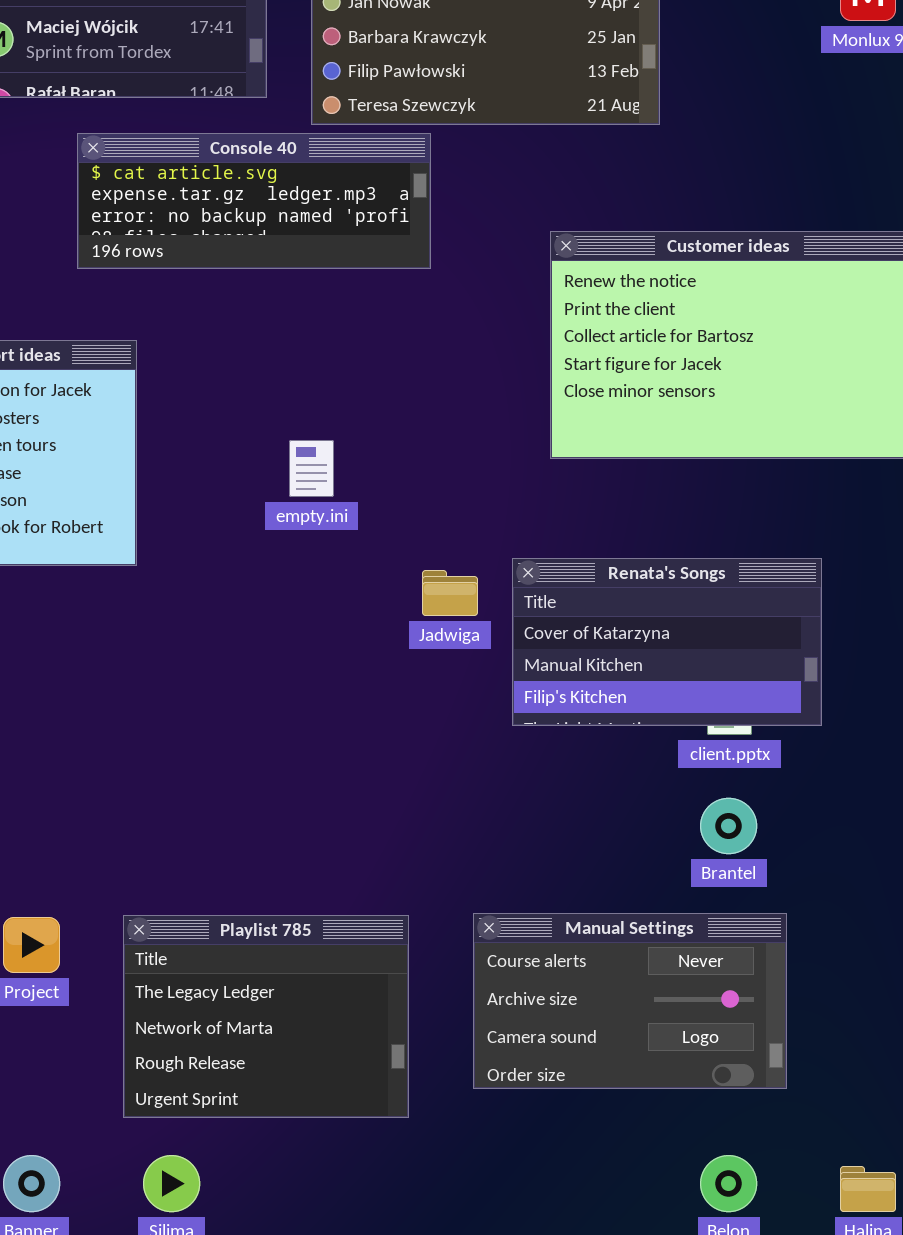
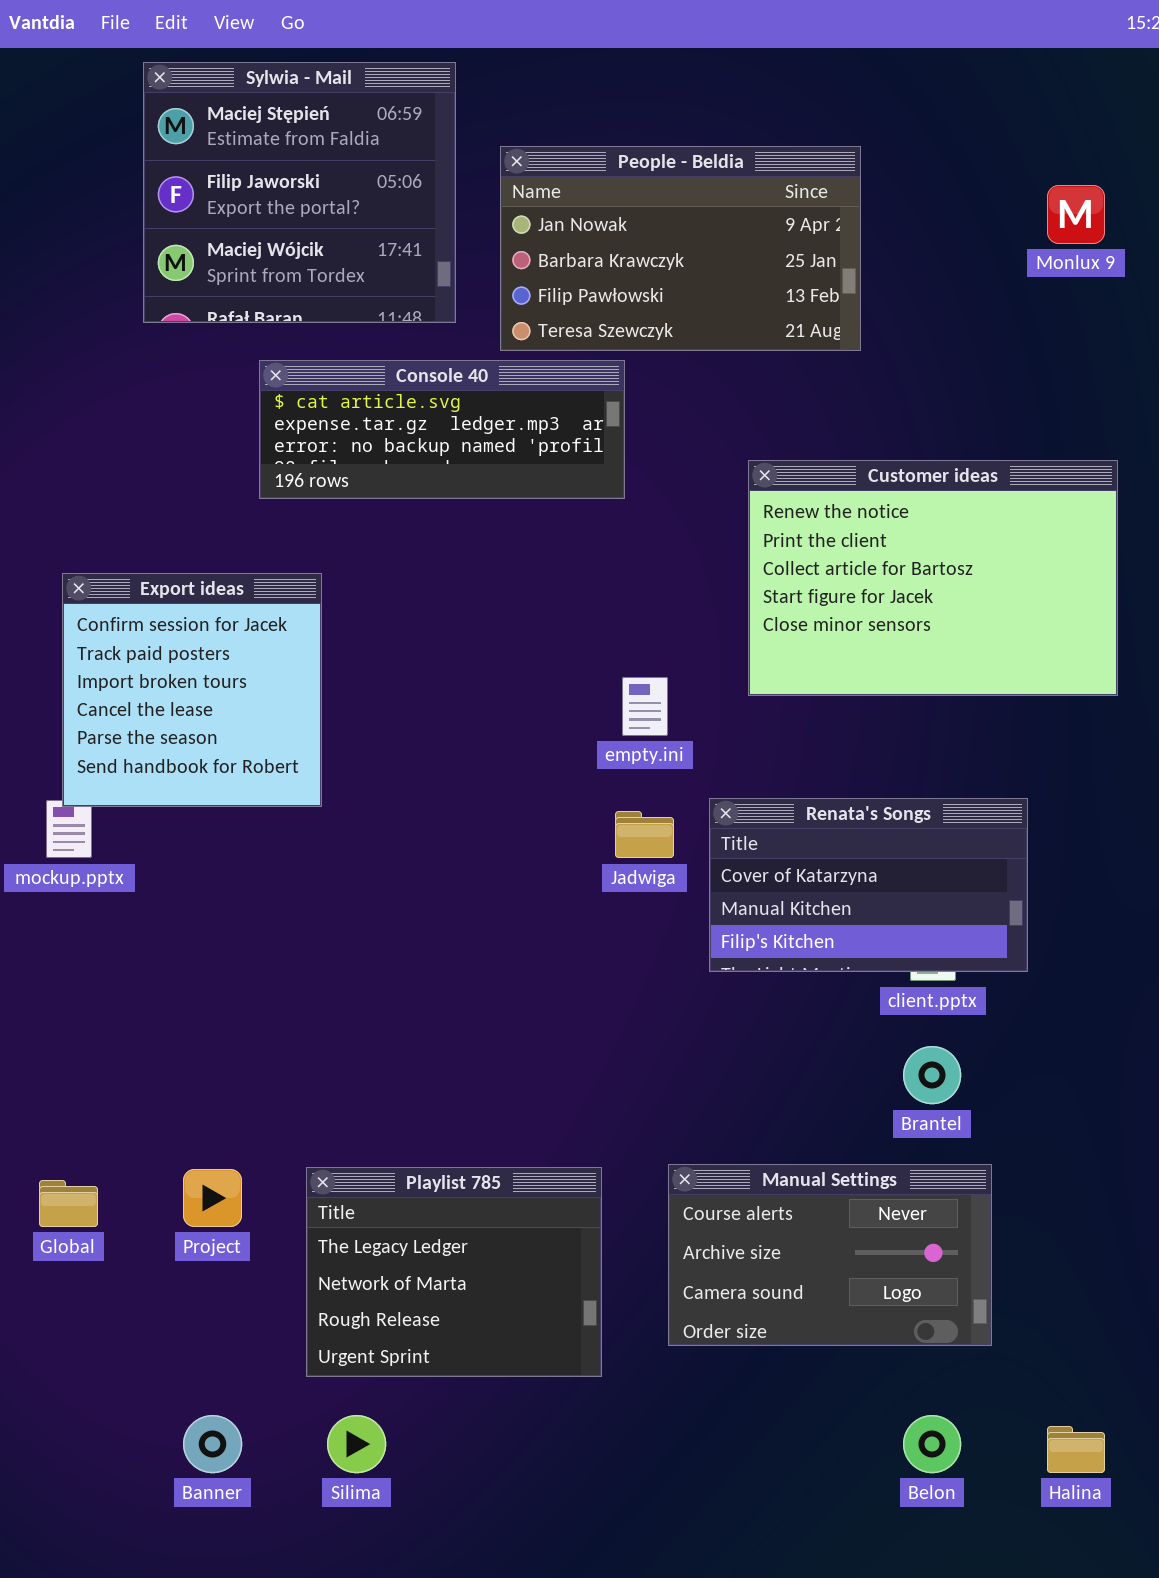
empty.ini: [289,440,334,497] -> [622,677,668,736], moved

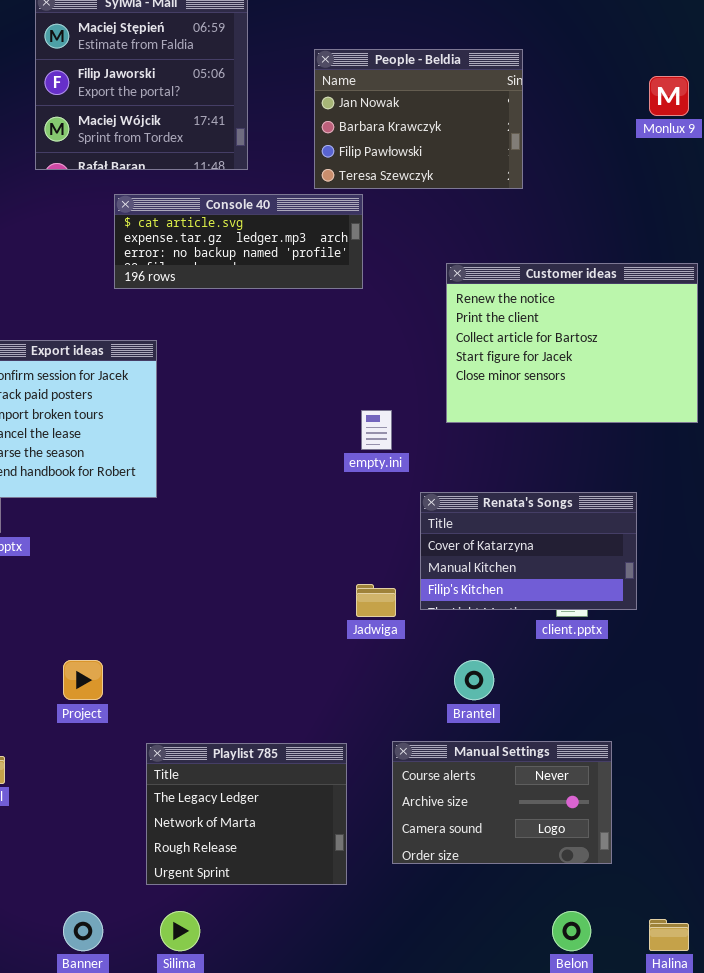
People - Beldia: [500,146,861,351] -> [314,49,523,189], resized
Jadwiga: [615,811,674,858] -> [356,584,396,617], moved
Brantel: [903,1046,961,1104] -> [454,660,494,700], moved
Project: [183,1169,242,1227] -> [63,660,103,700], moved

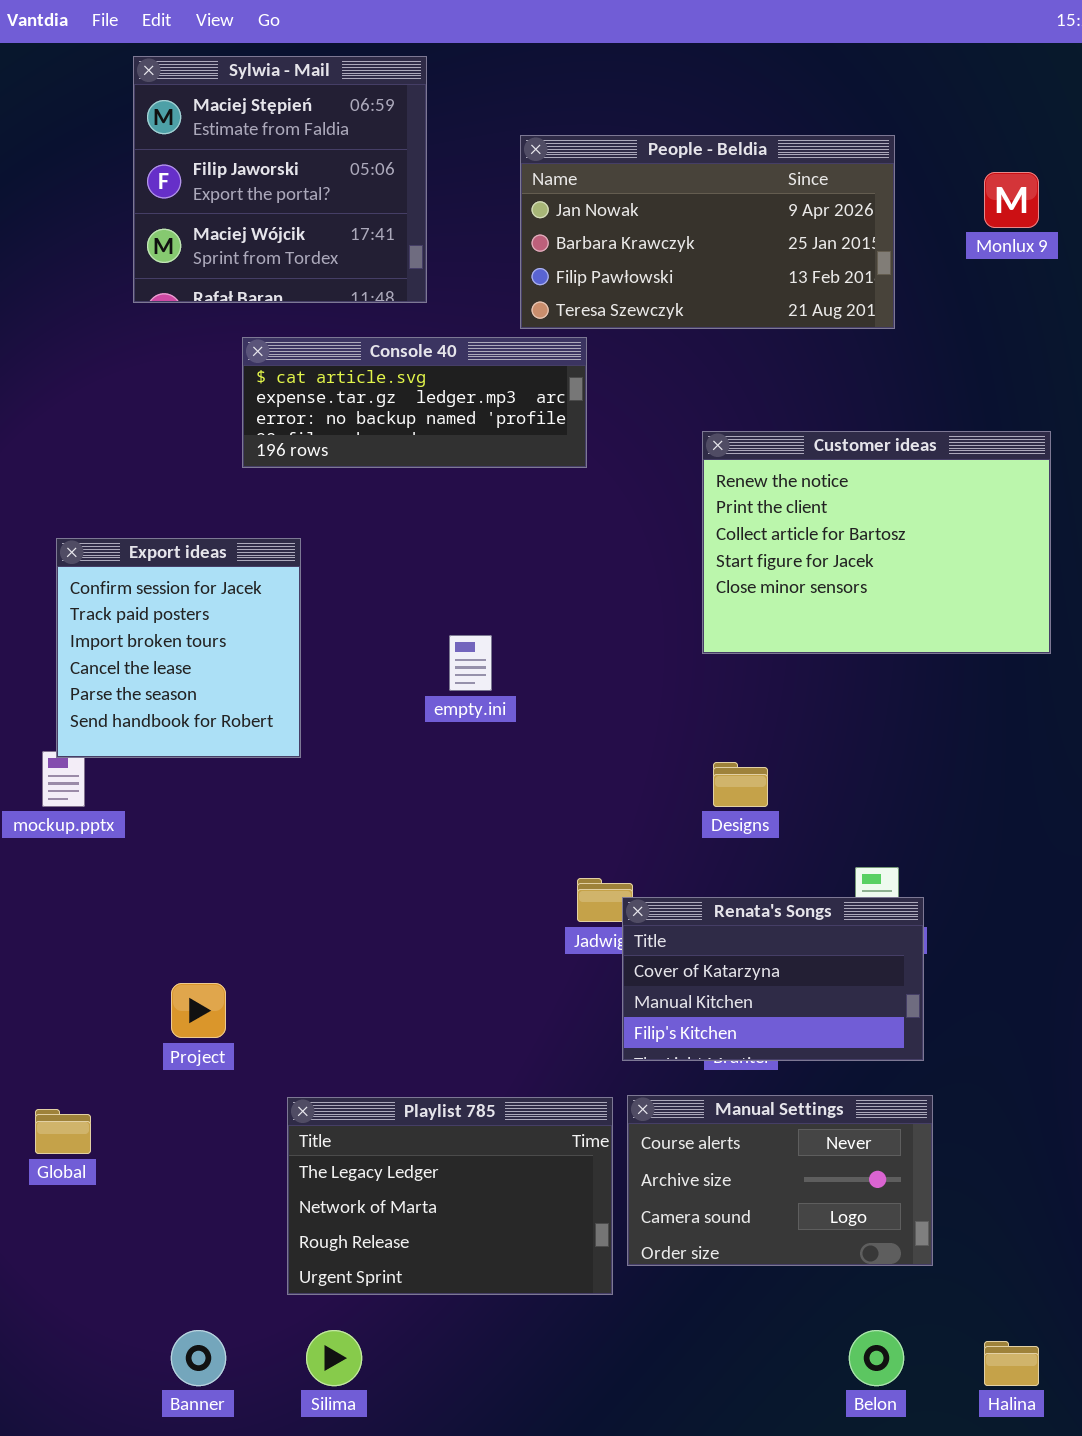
People - Beldia: [314,49,523,189] -> [520,135,895,329], resized
empty.ini: [361,410,392,450] -> [449,635,492,691], moved
Renata's Songs: [420,492,637,610] -> [622,897,924,1061], moved
Playlist 785: [146,743,347,885] -> [287,1097,613,1295], resized

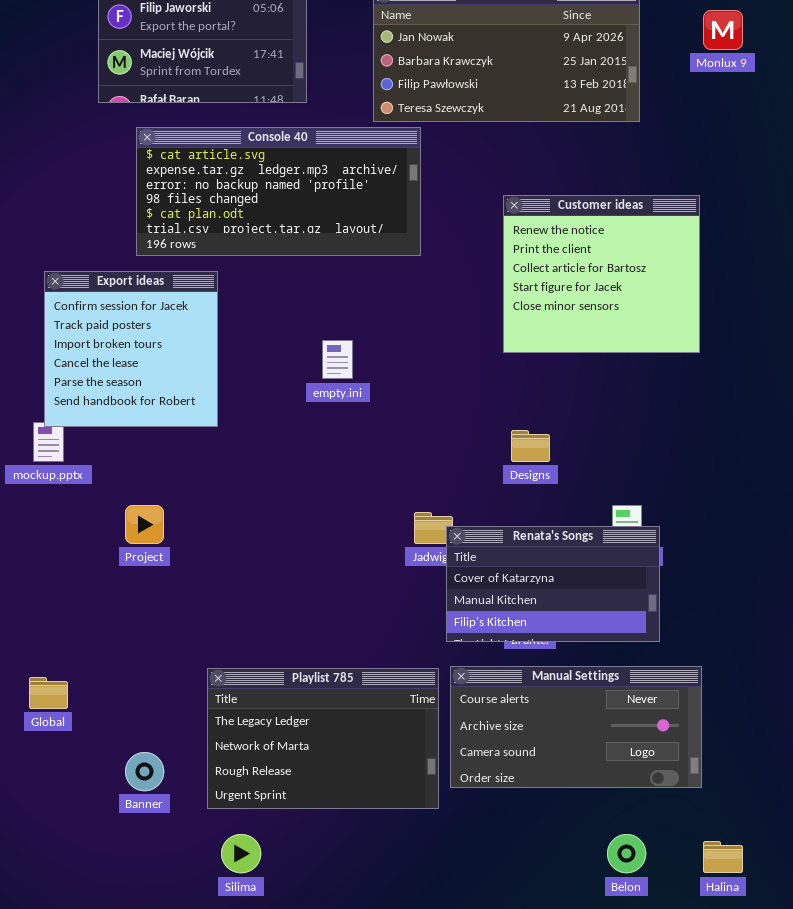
Console 40: [242,337,587,468] -> [136,127,421,256], resized
Customer ideas: [702,431,1051,654] -> [503,195,700,353], resized
Project: [171,983,226,1038] -> [125,505,164,544], moved
Manual Settings: [627,1095,933,1266] -> [450,666,702,788], resized
Banner: [171,1330,226,1386] -> [125,752,164,791], moved

